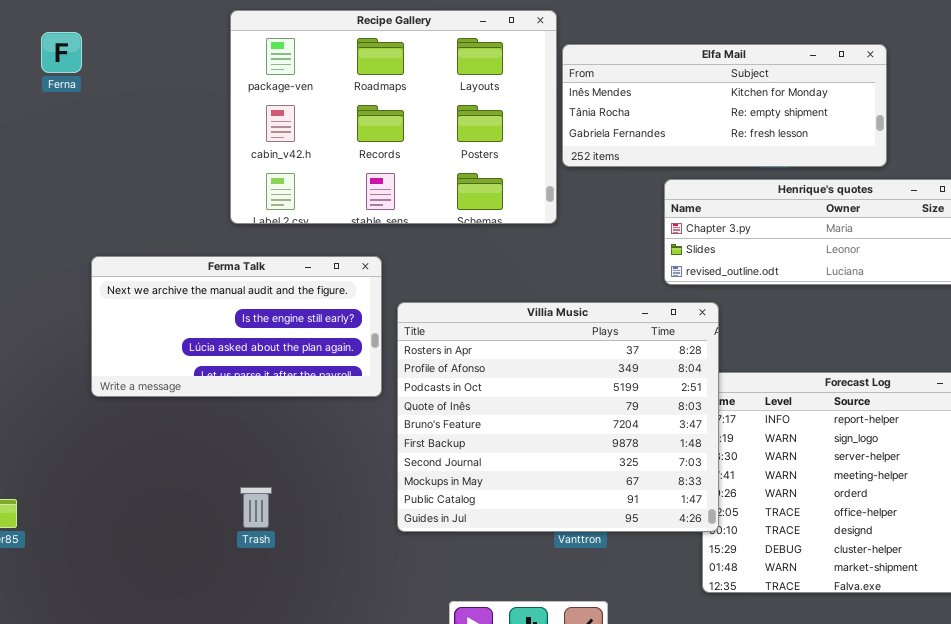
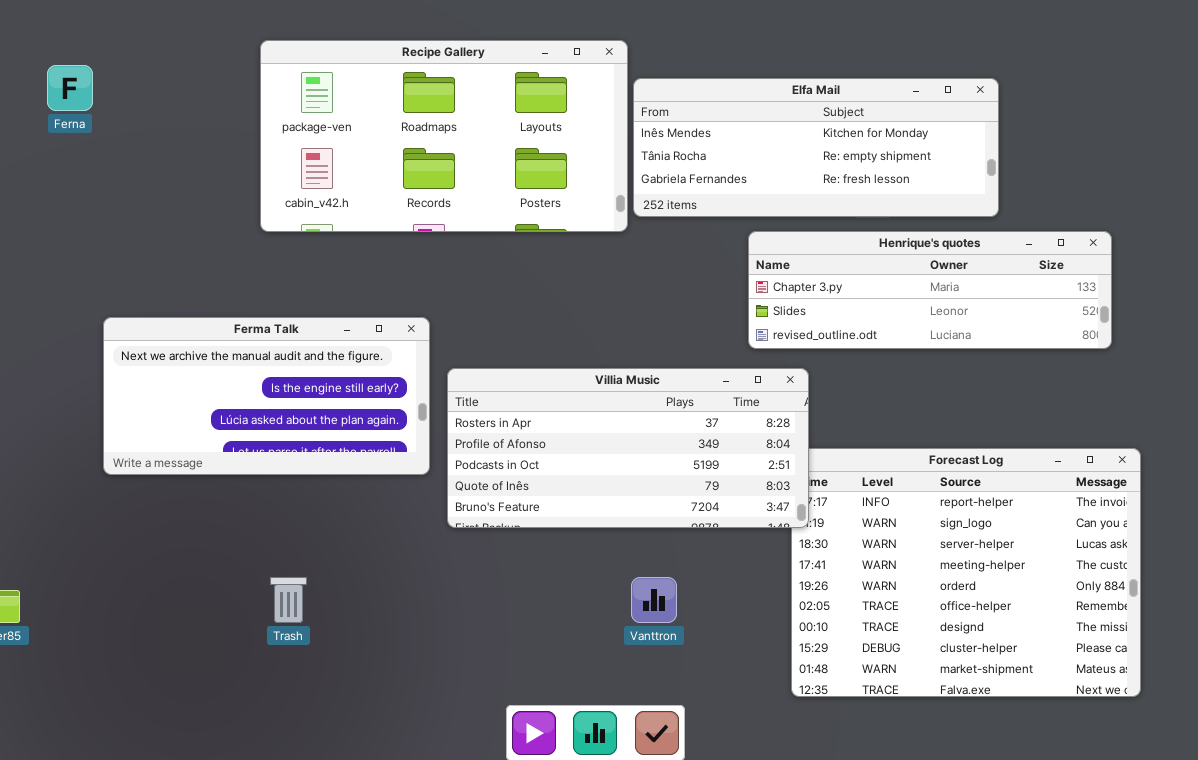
Recipe Gallery: [230,10,557,224] -> [260,40,628,232], resized
Villia Music: [397,302,719,532] -> [447,368,809,528], resized

